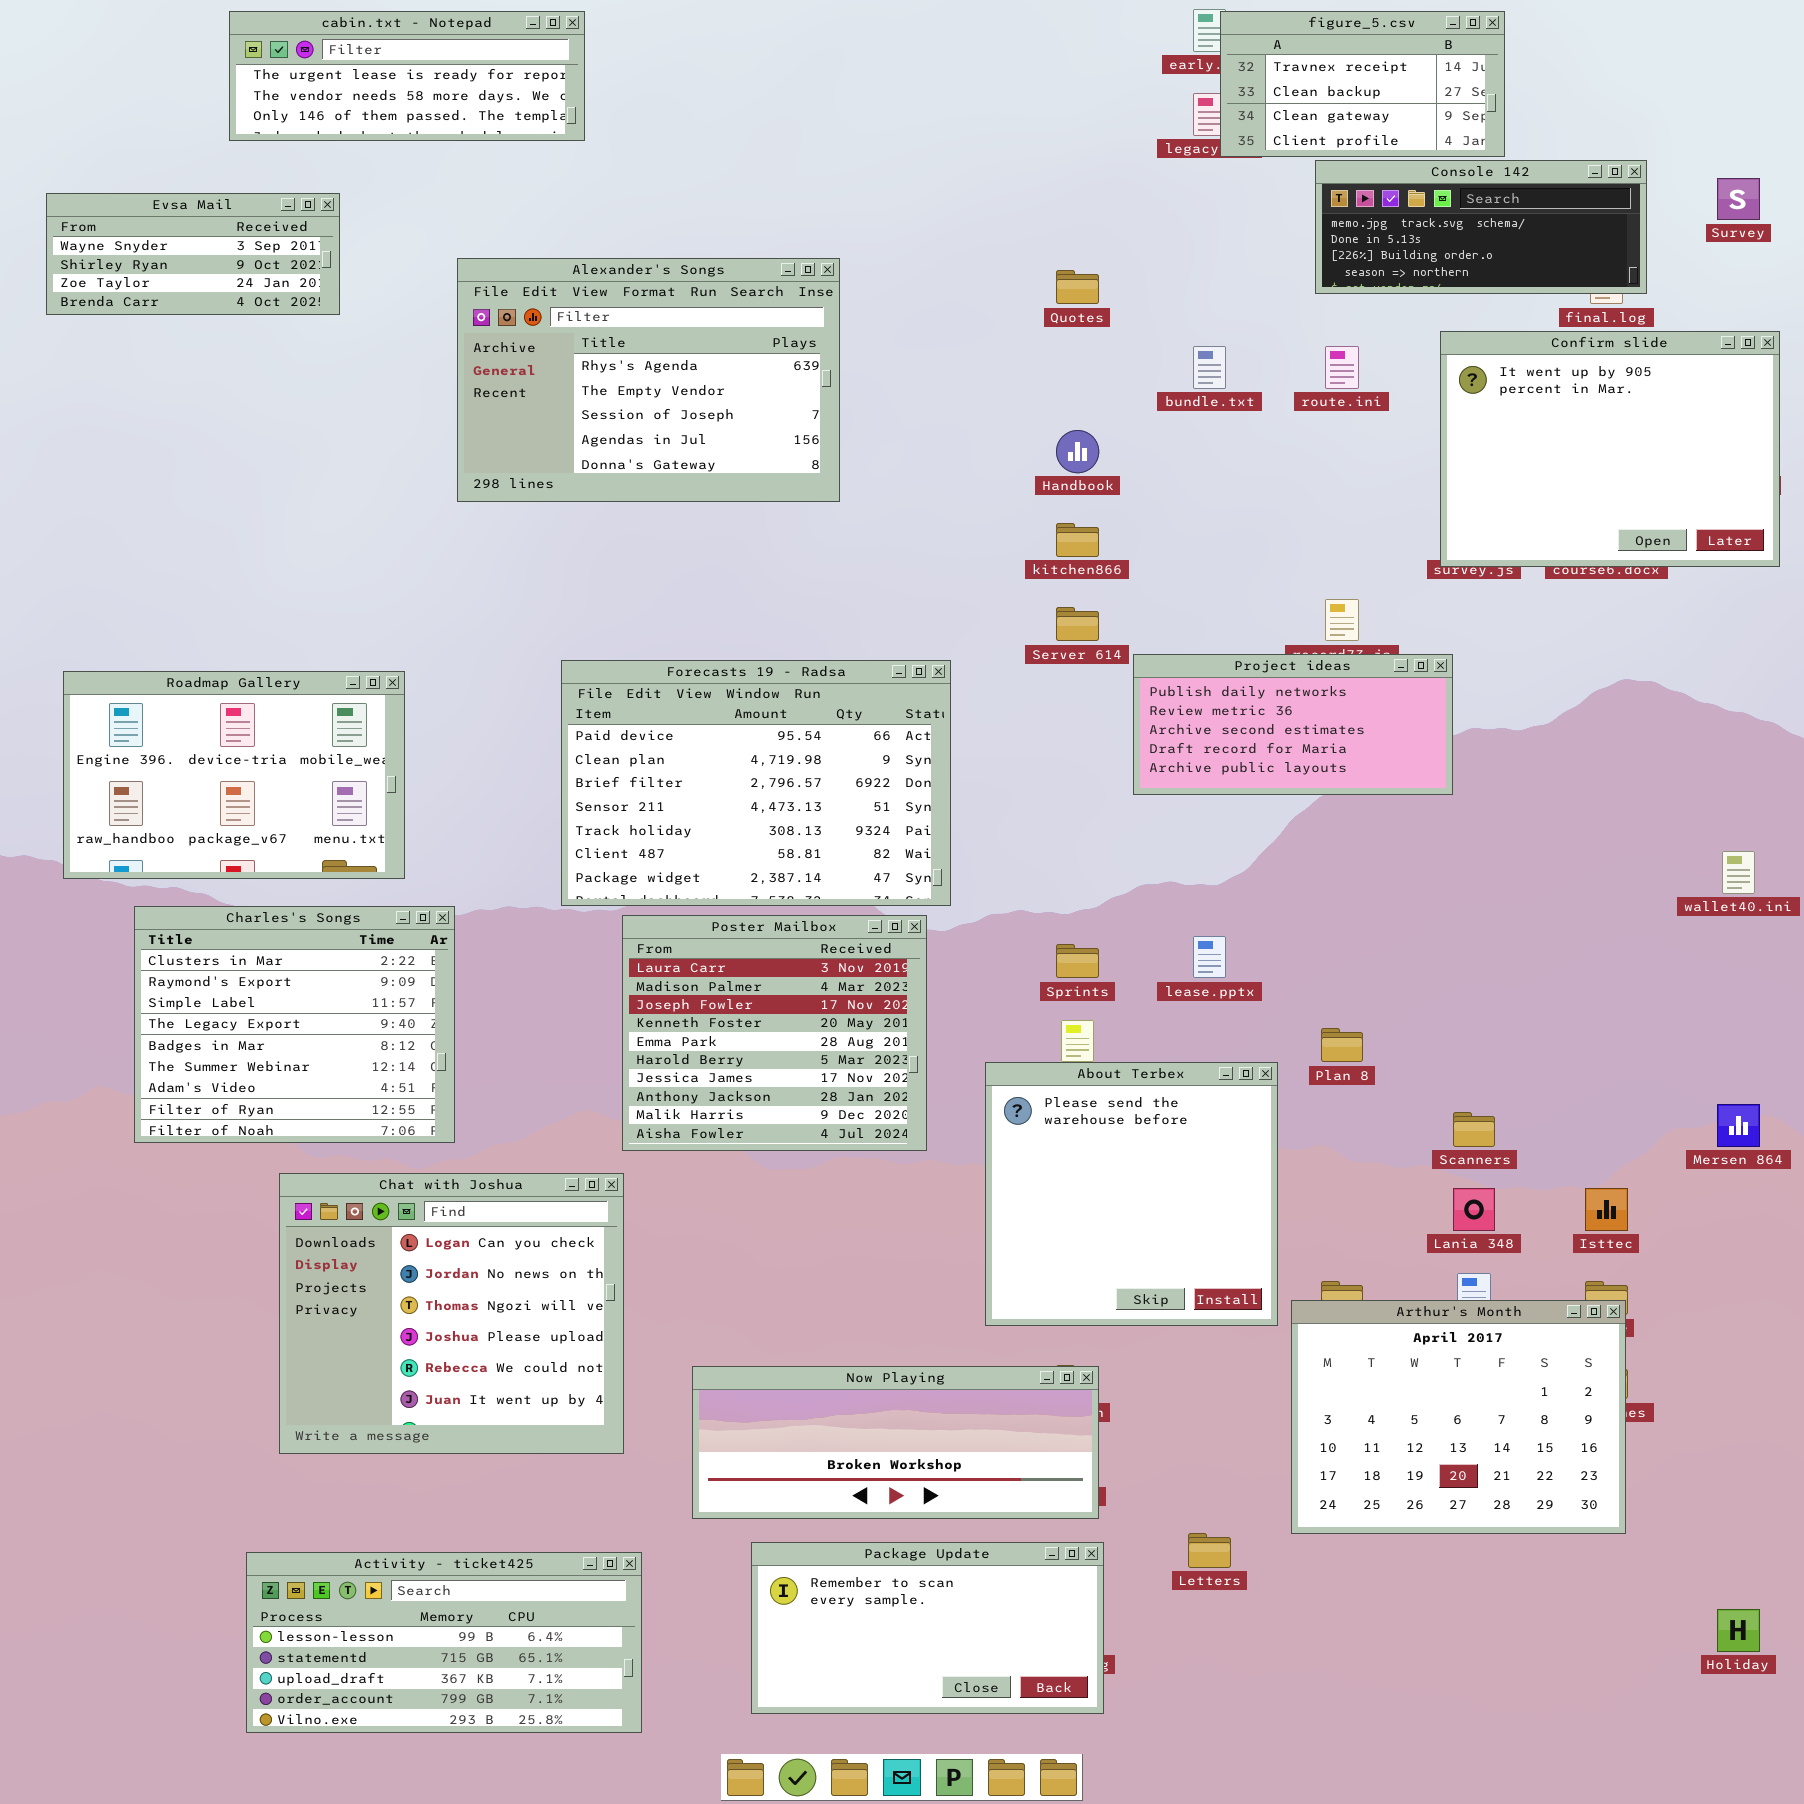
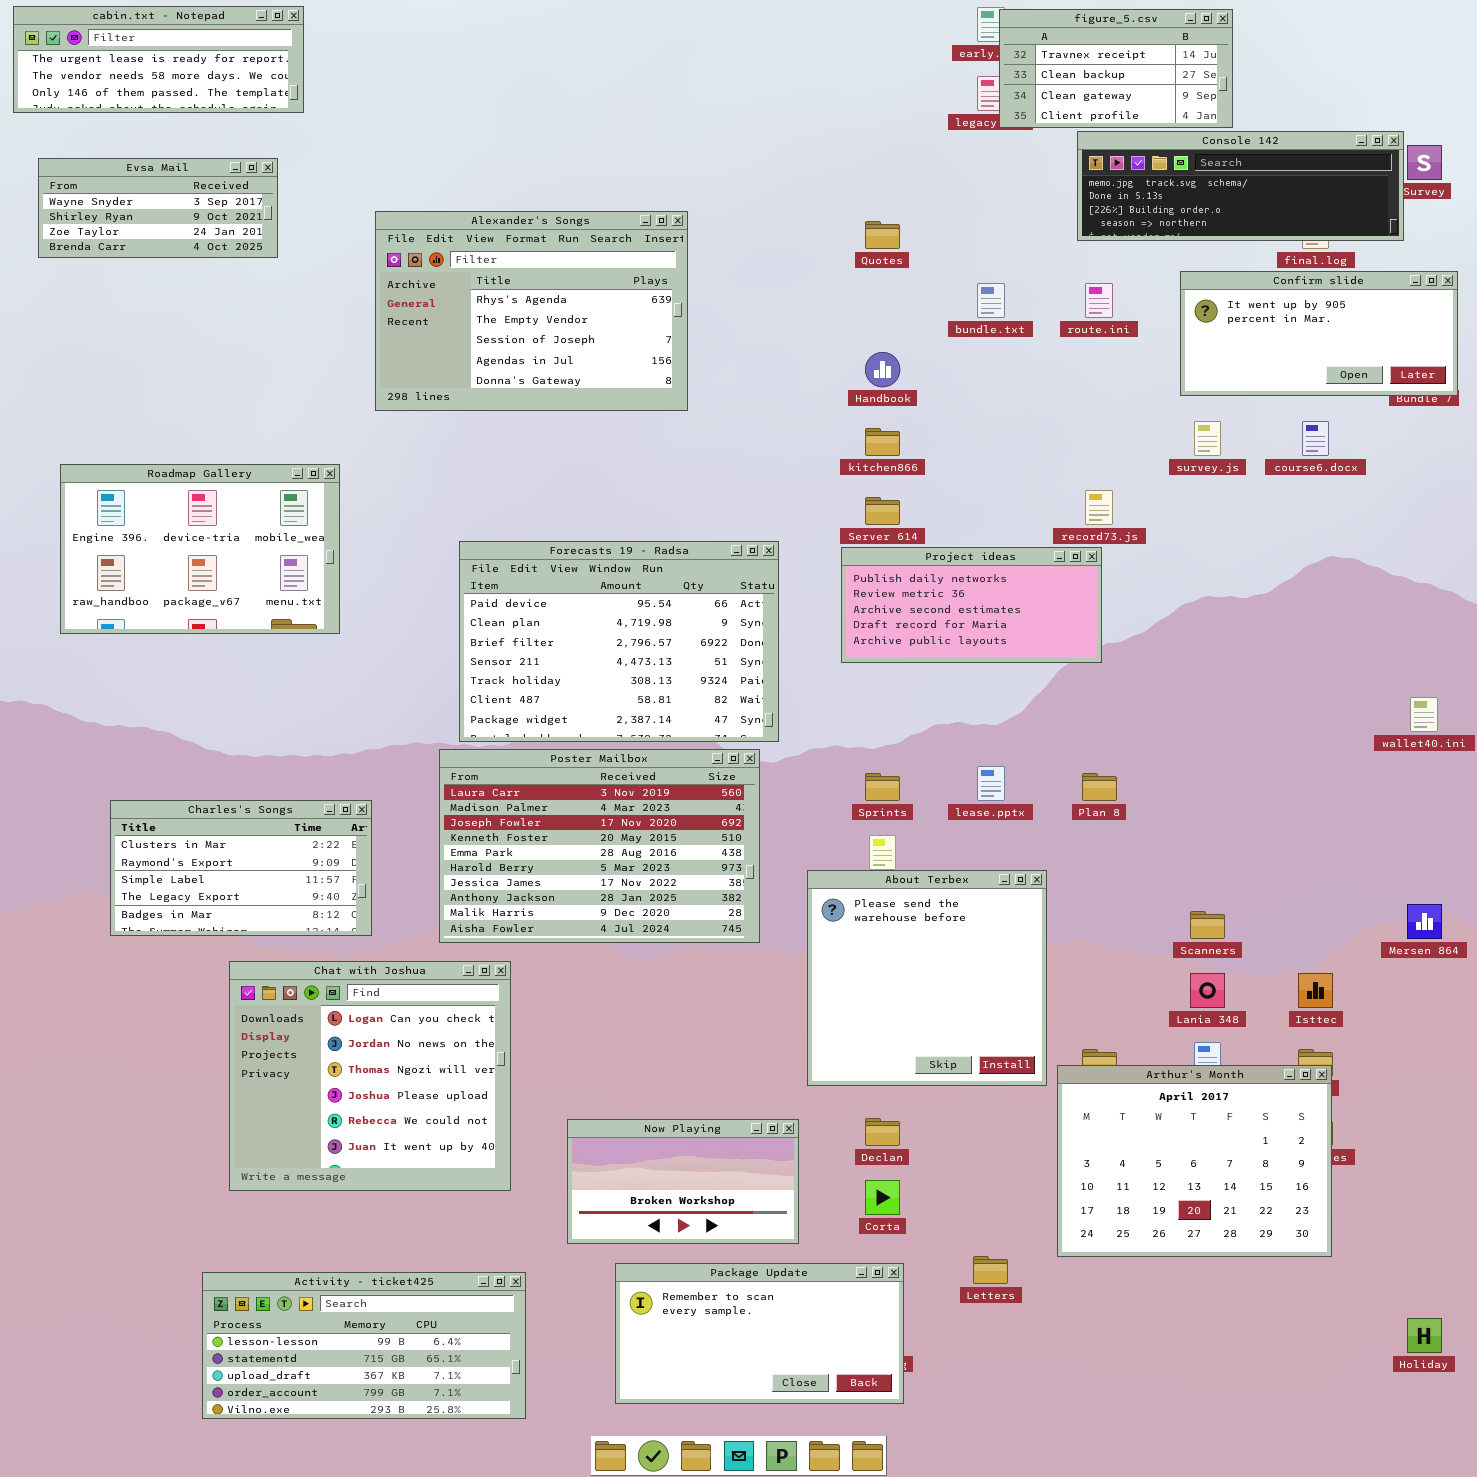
cabin.txt - Notepad: [229,11,585,141] -> [13,6,304,113], moved
Console 142: [1315,160,1647,294] -> [1077,131,1404,241], resized
Confirm slide: [1440,331,1780,567] -> [1180,271,1458,396], resized
Project ideas: [1133,654,1453,795] -> [841,547,1102,663], moved
Roadmap Gallery: [63,671,405,879] -> [60,464,340,634], moved
Charles's Songs: [134,906,455,1143] -> [110,800,372,936], resized
Poster Mailbox: [622,915,927,1151] -> [439,749,760,943], resized
Plan 8: [1321,1028,1363,1062] -> [1082,773,1117,801], moved
Now Playing: [692,1366,1099,1519] -> [567,1119,799,1244], resized

